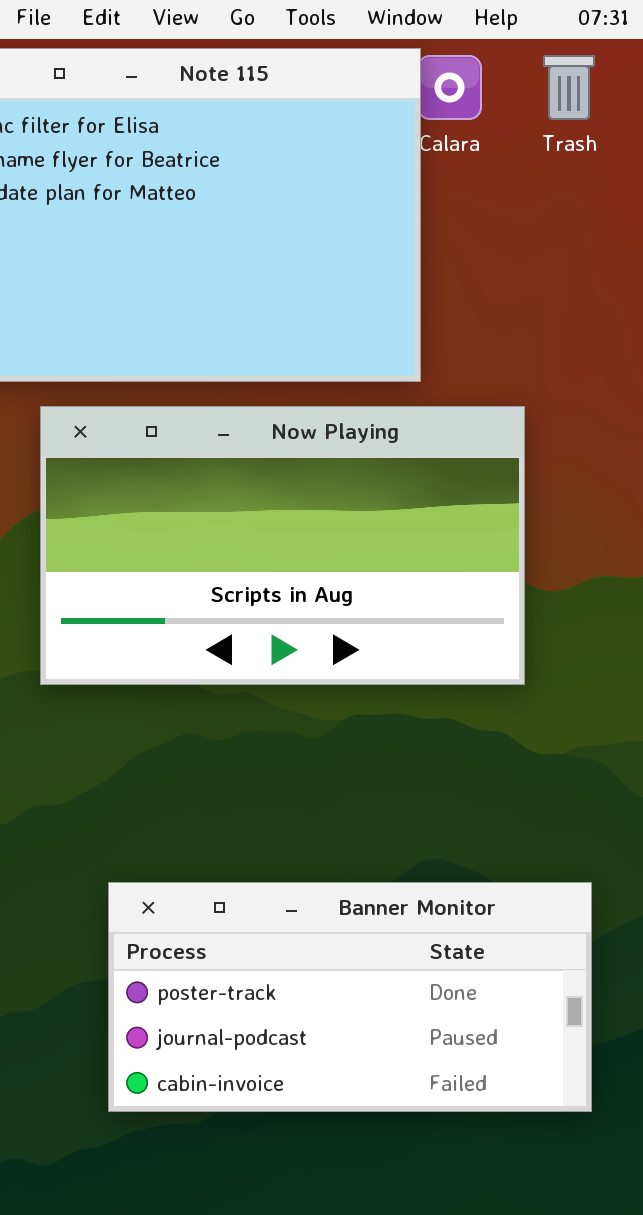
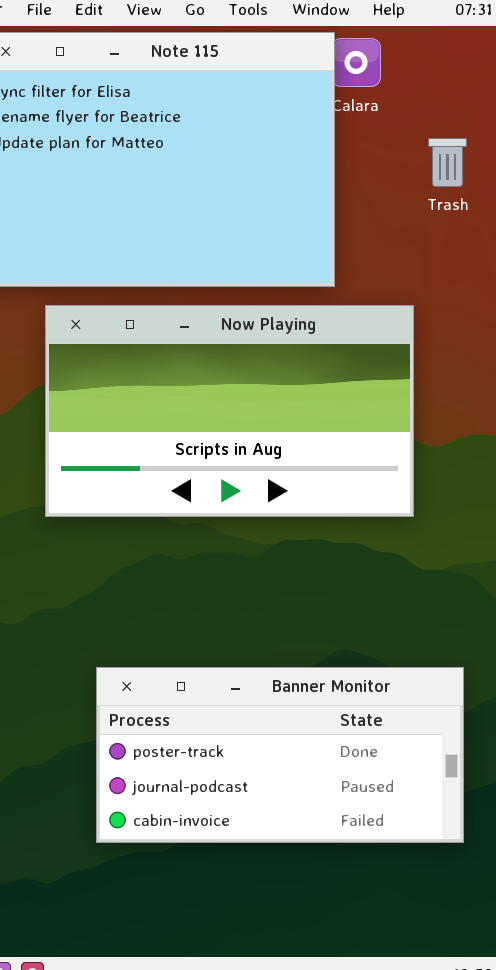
Trash: [543,55,595,120] -> [428,138,467,187], moved

